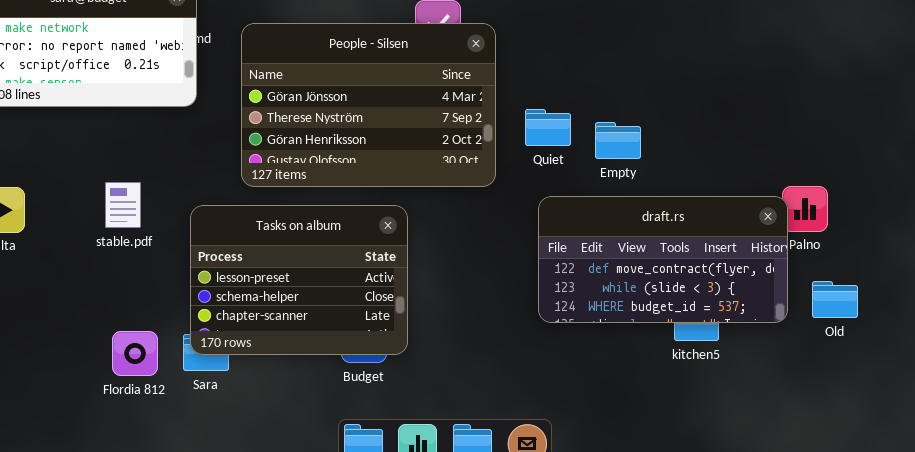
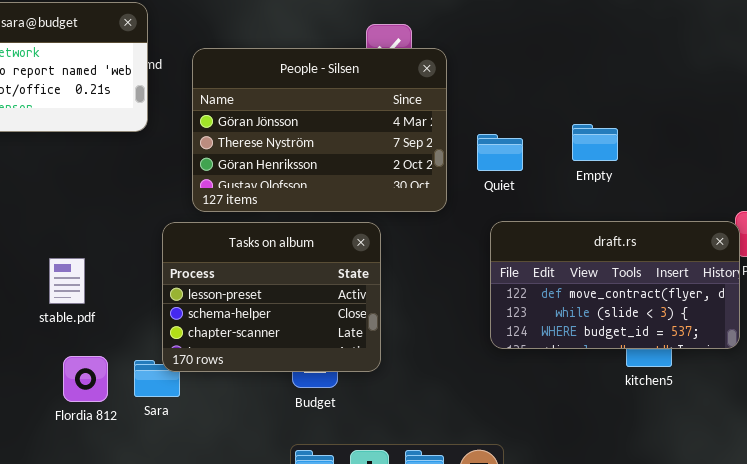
Empty: [595,122,641,159] -> [572,124,618,161], moved
stable.pdf: [105,182,141,228] -> [49,258,85,304], moved
Tasks on album: [190,205,408,355] -> [162,222,381,372], moved

